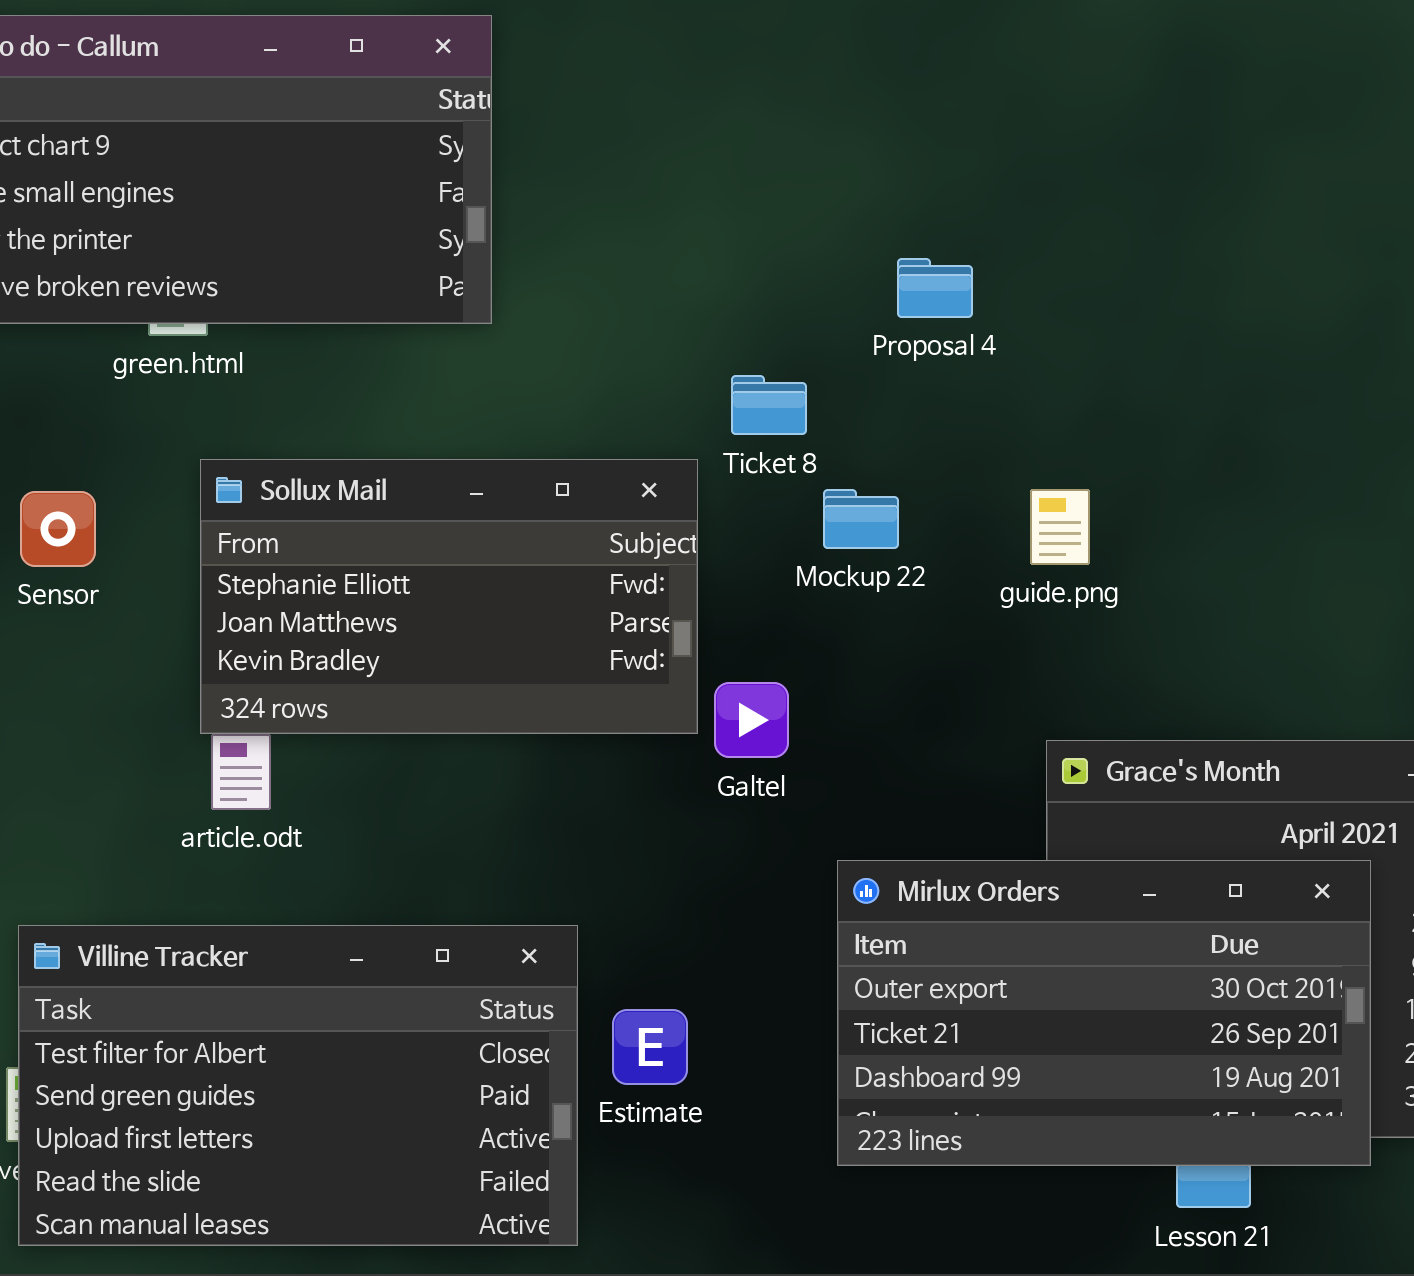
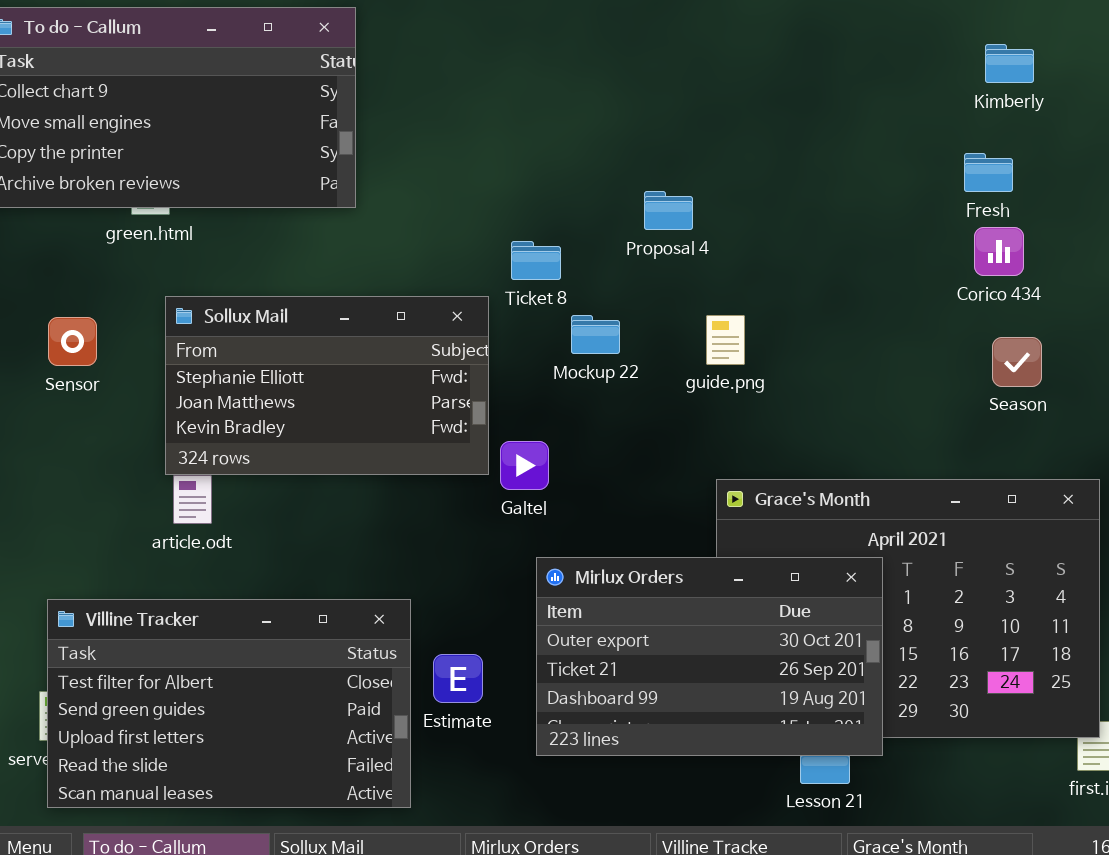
Proposal 4: [897,258,973,318] -> [644,191,693,230], moved
Mirlux Orders: [837,860,1371,1166] -> [536,557,883,756], moved

